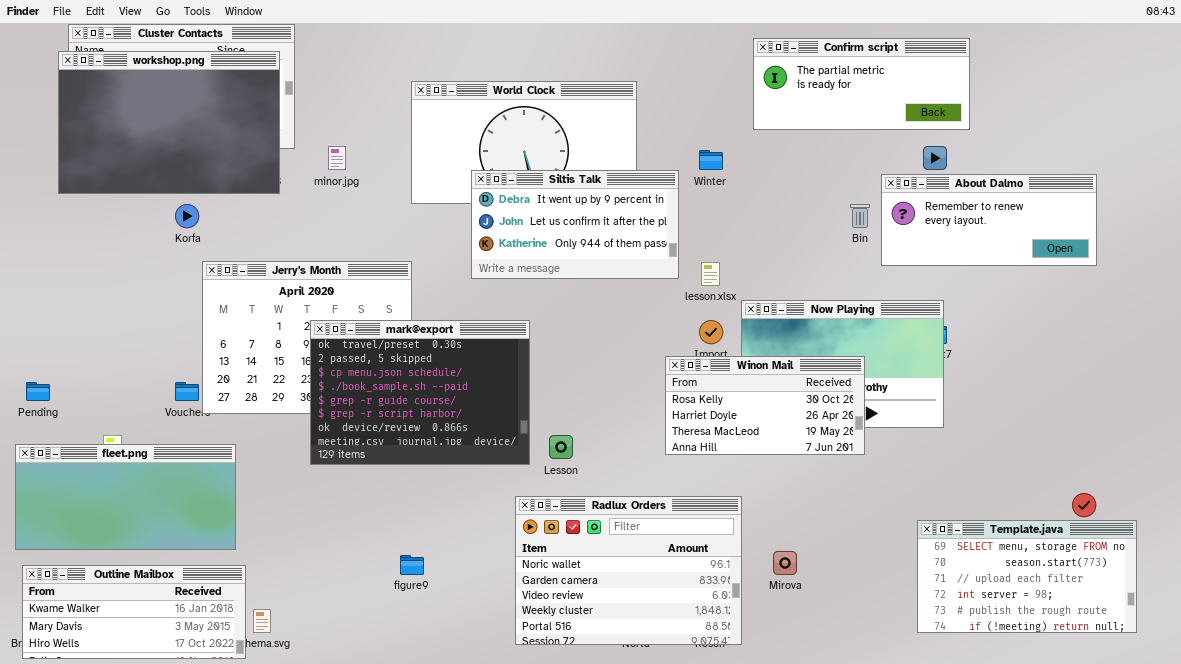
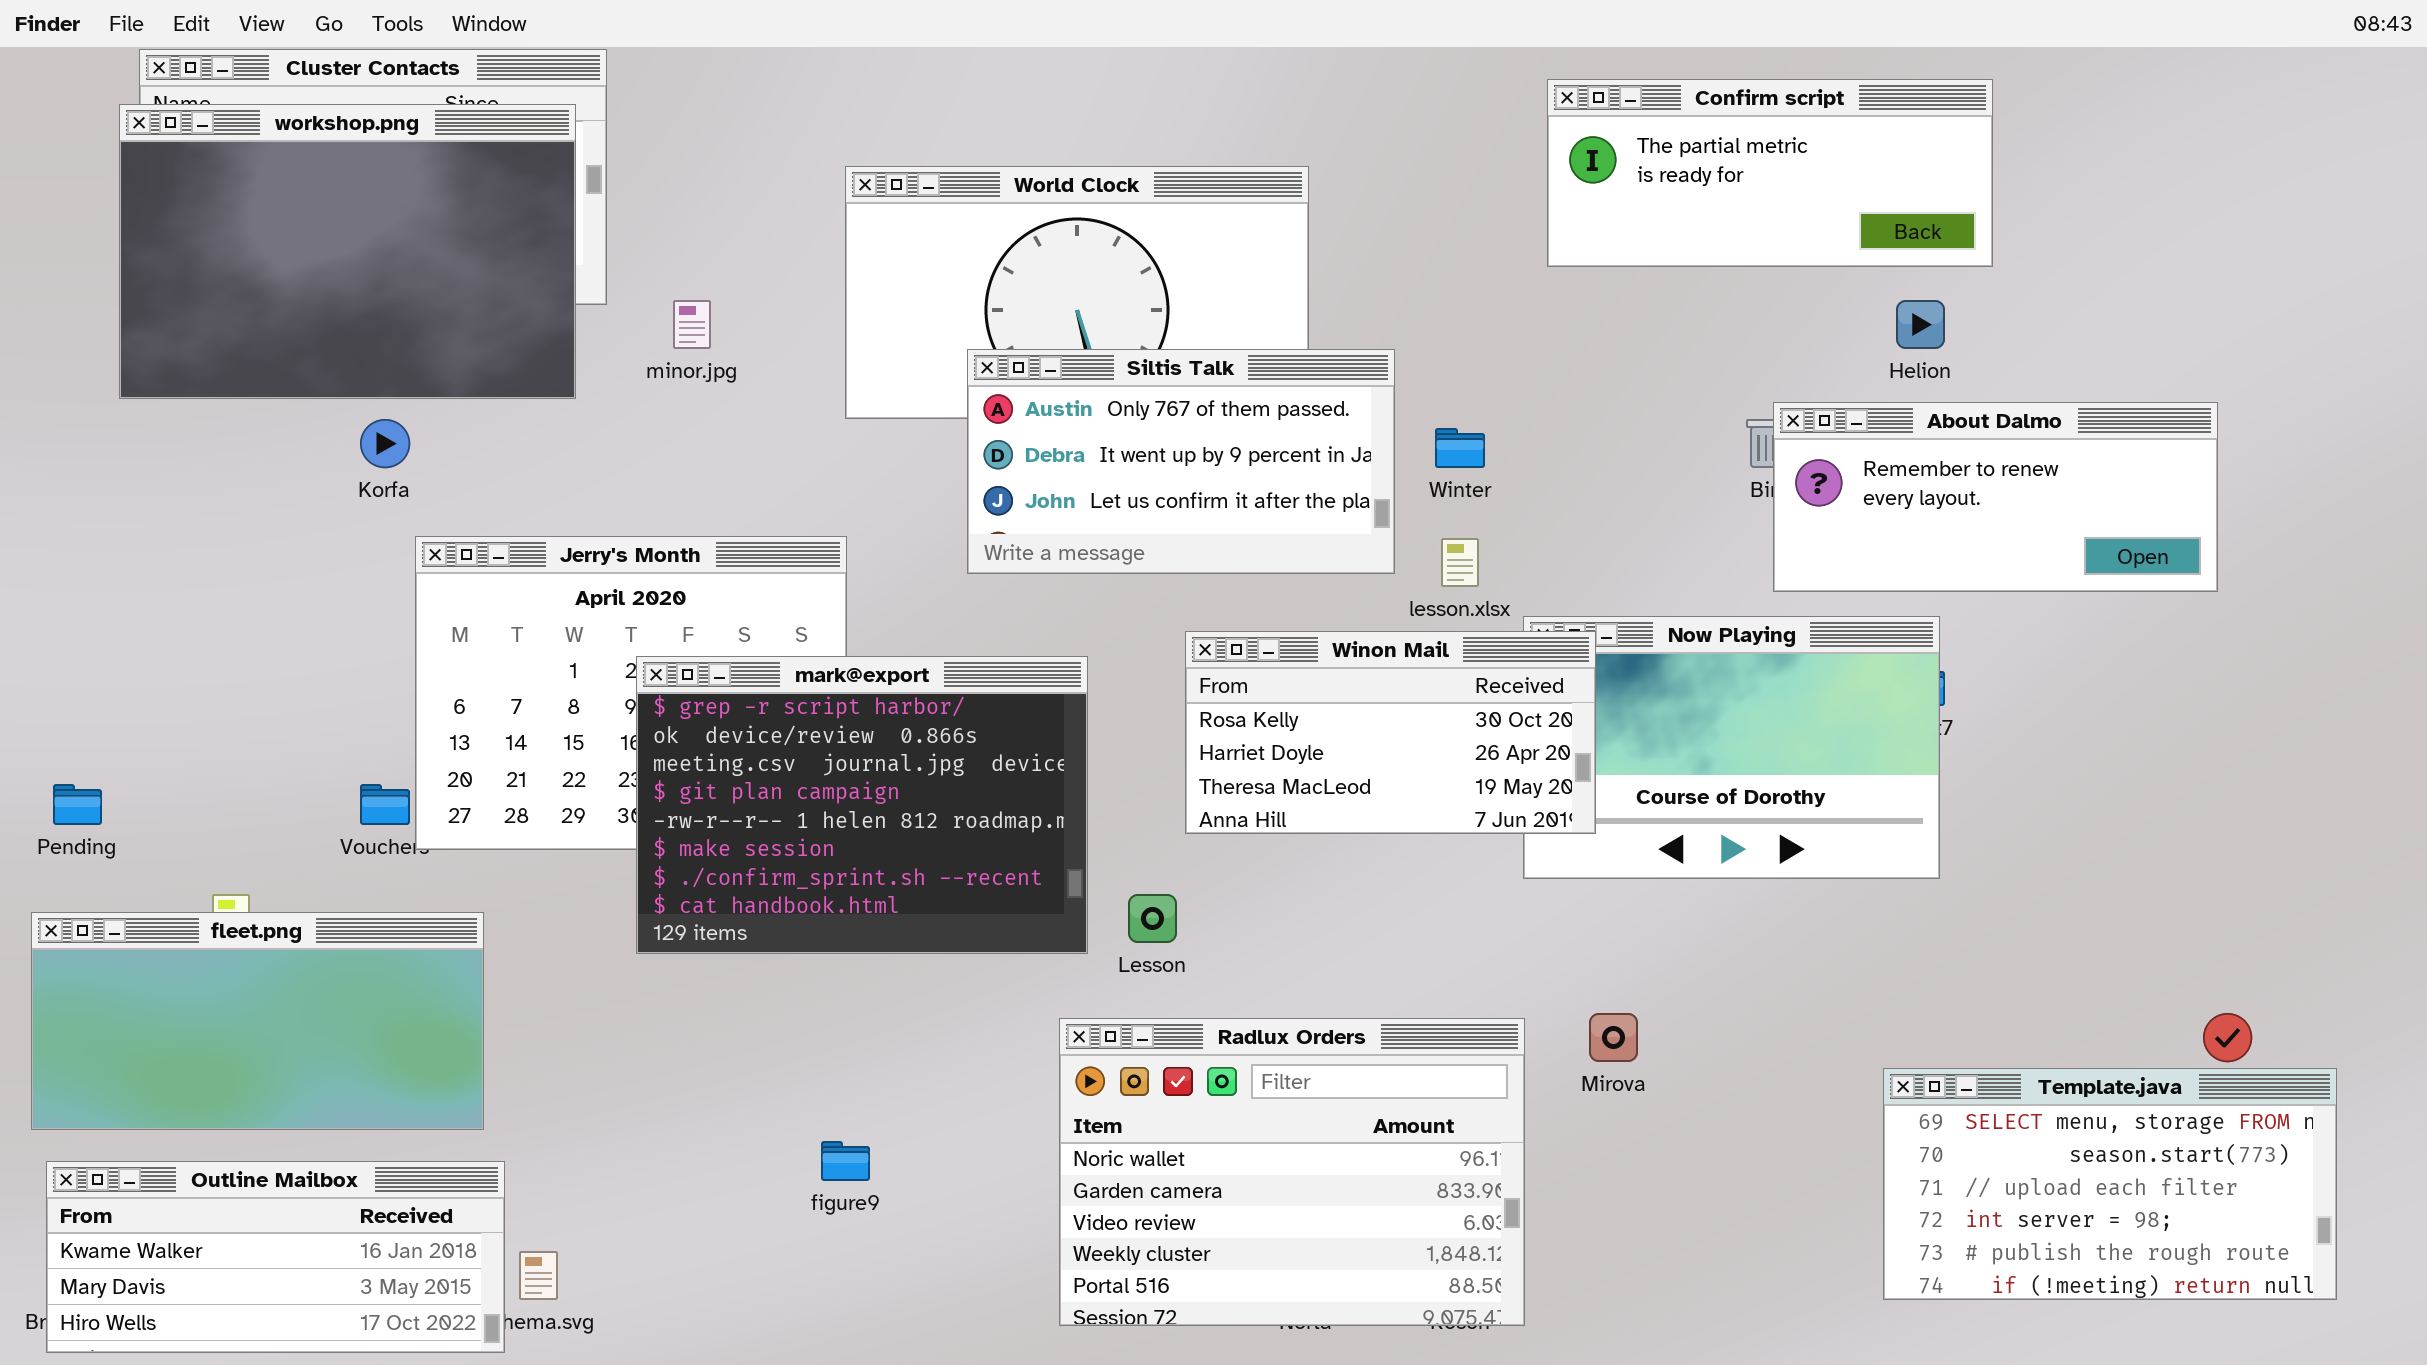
Winter: [699,150,723,170] -> [1435,428,1485,468], moved
Siltis Talk: [471,170,679,279] -> [967,349,1395,574], scrolled up 1 row
About Dalmo: [881,174,1097,266] -> [1773,402,2218,592], moved
mark@export: [310,320,530,465] -> [636,656,1088,954], scrolled down 5 rows
Winon Mail: [665,356,865,455] -> [1185,631,1596,834], moved
Mirova: [773,551,797,575] -> [1589,1013,1638,1062], moved

